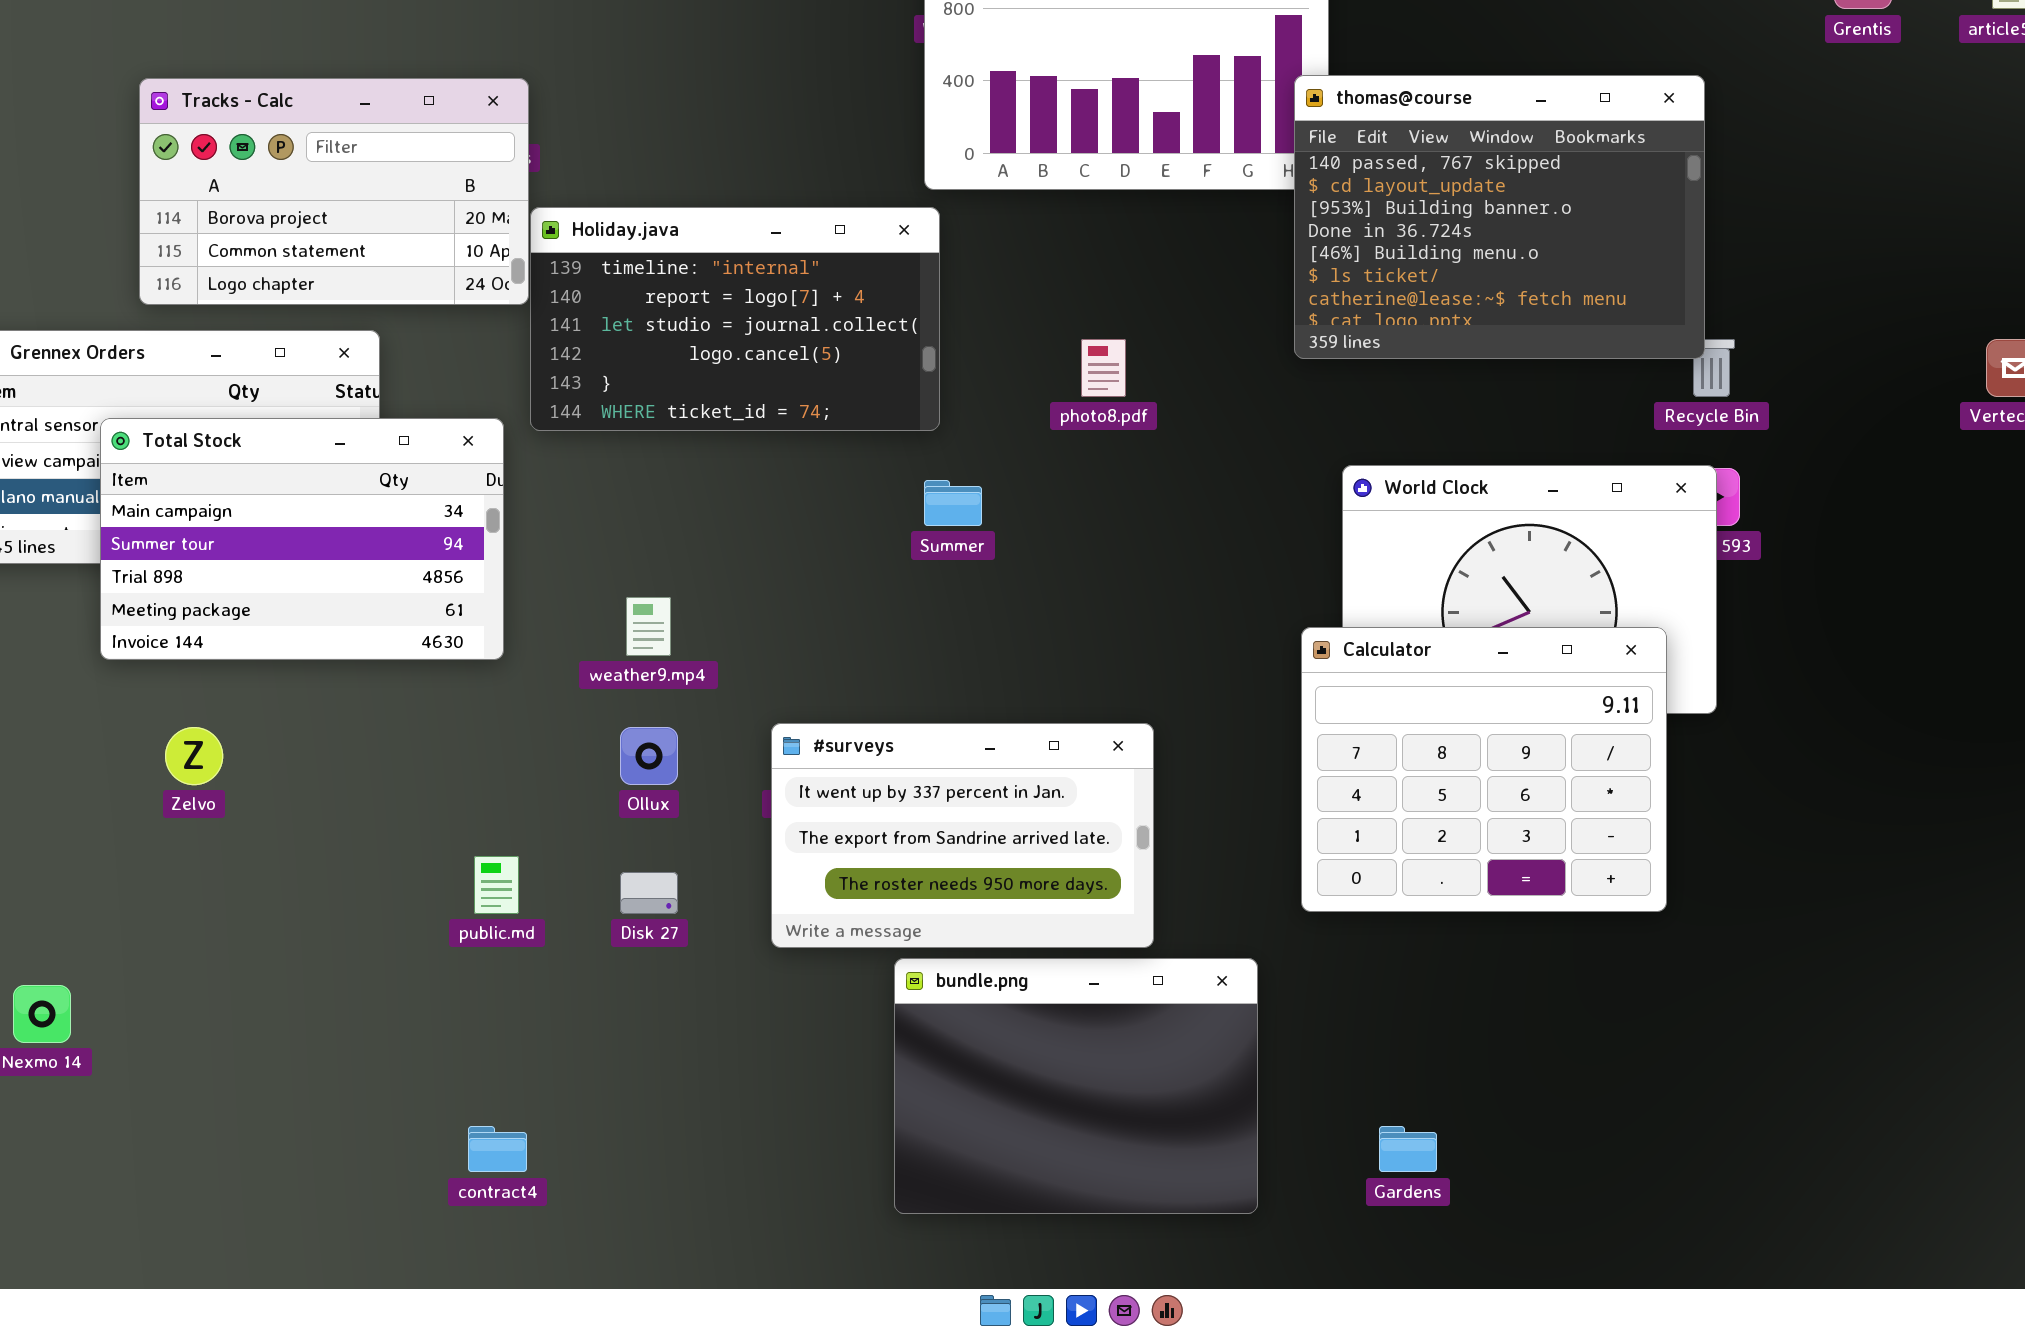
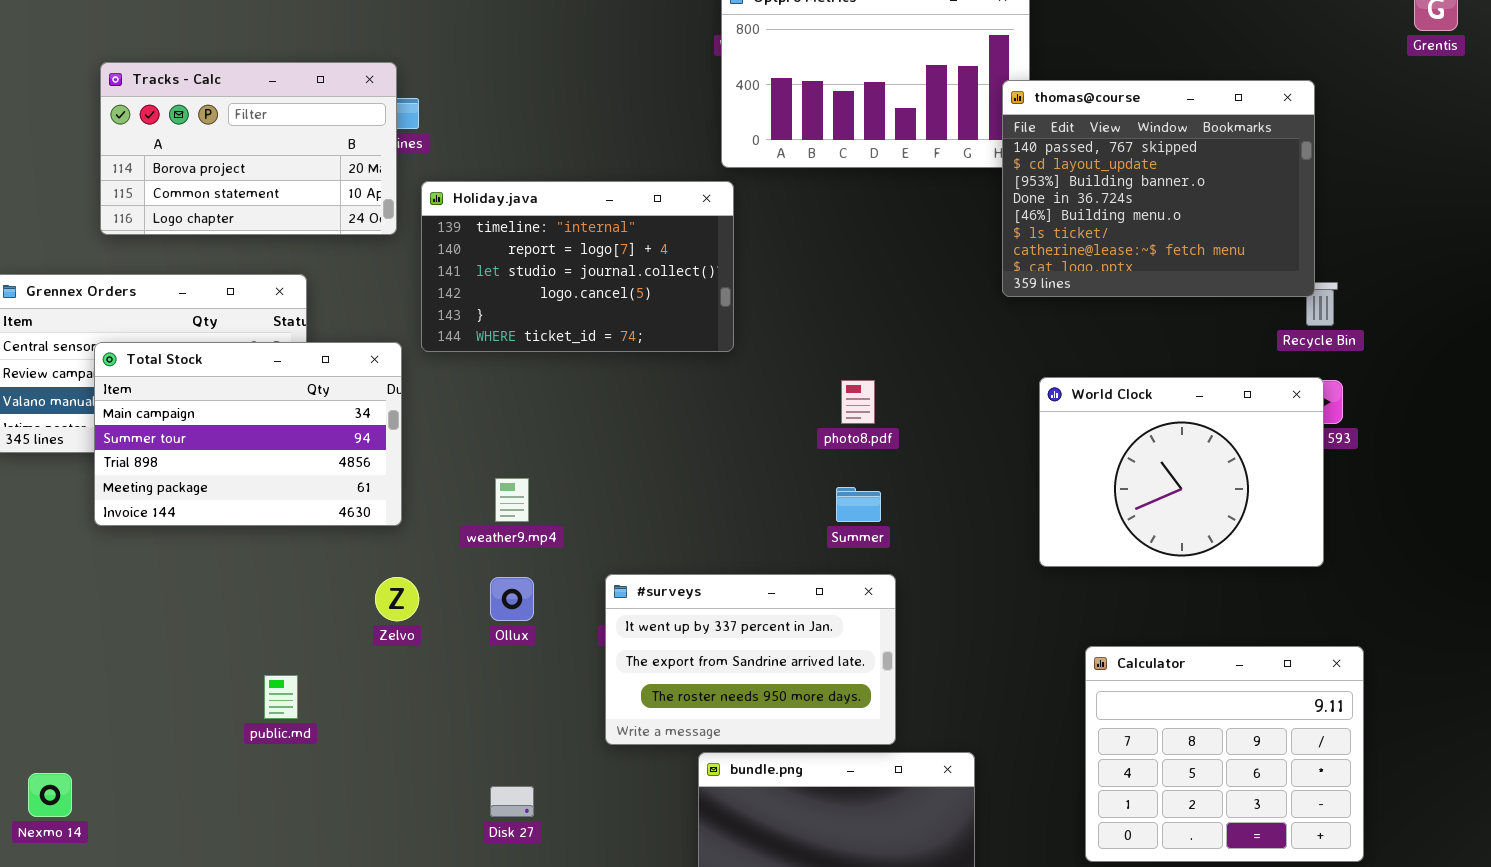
Tracks - Calc: [139,78,529,305] -> [100,62,397,235], moved
photo8.pdf: [1081,339,1126,397] -> [841,380,875,424], moved
Summer: [924,480,982,526] -> [836,487,881,522], moved
Calculator: [1301,627,1667,912] -> [1085,646,1364,862], moved
Zelvo: [165,727,223,785] -> [375,577,419,621], moved
public.md: [474,856,519,914] -> [264,675,298,719], moved
Disk 27: [620,872,678,914] -> [490,786,534,817], moved

